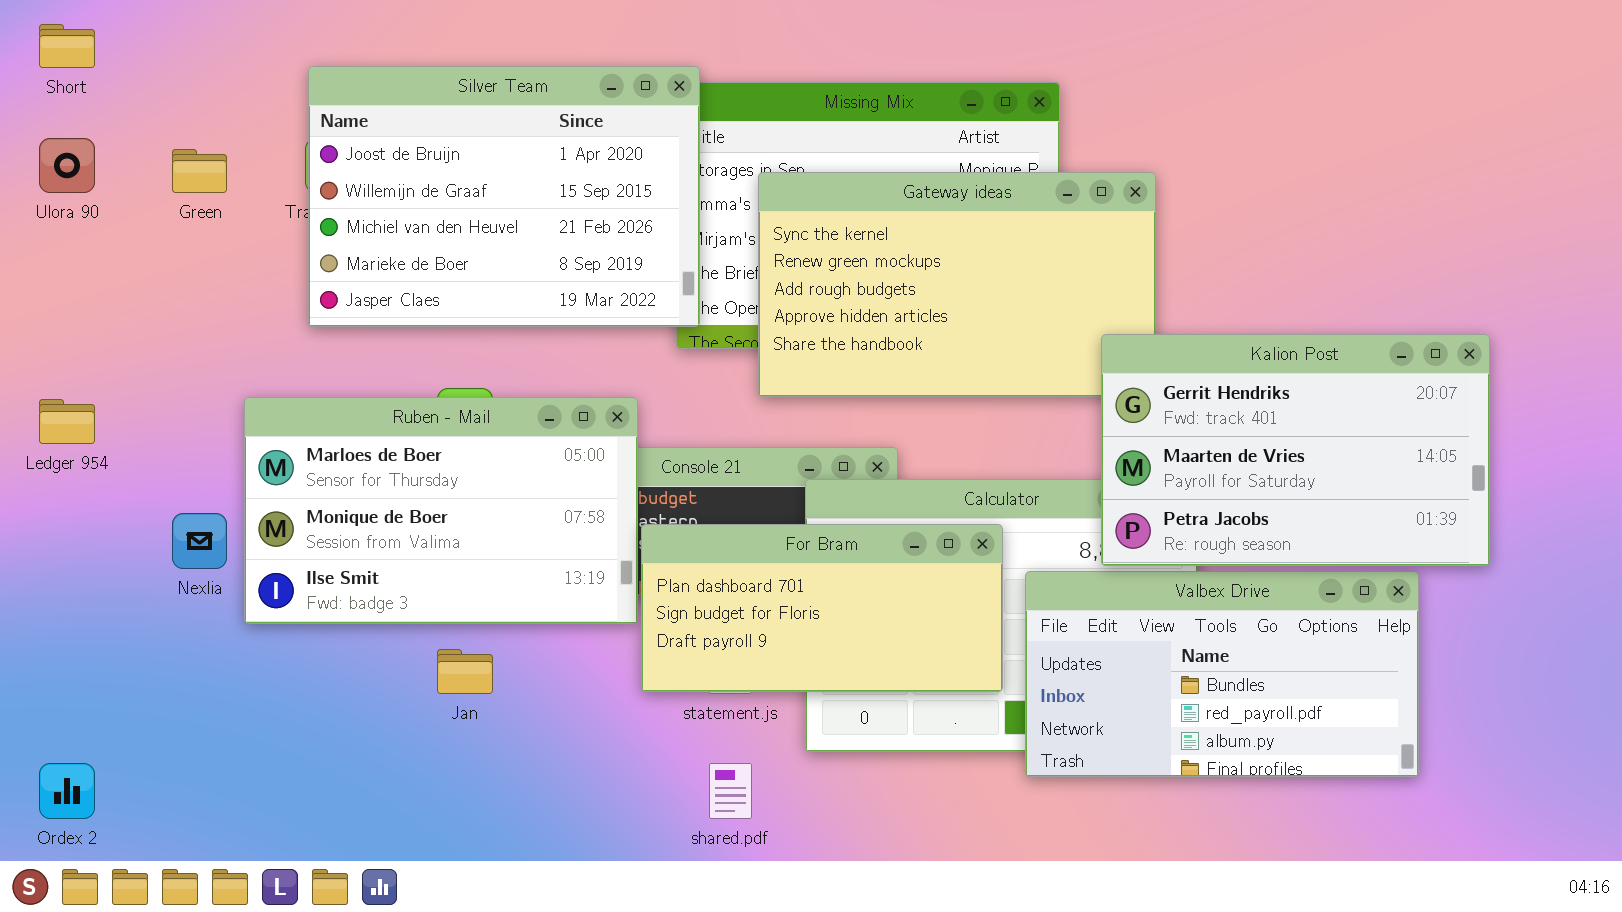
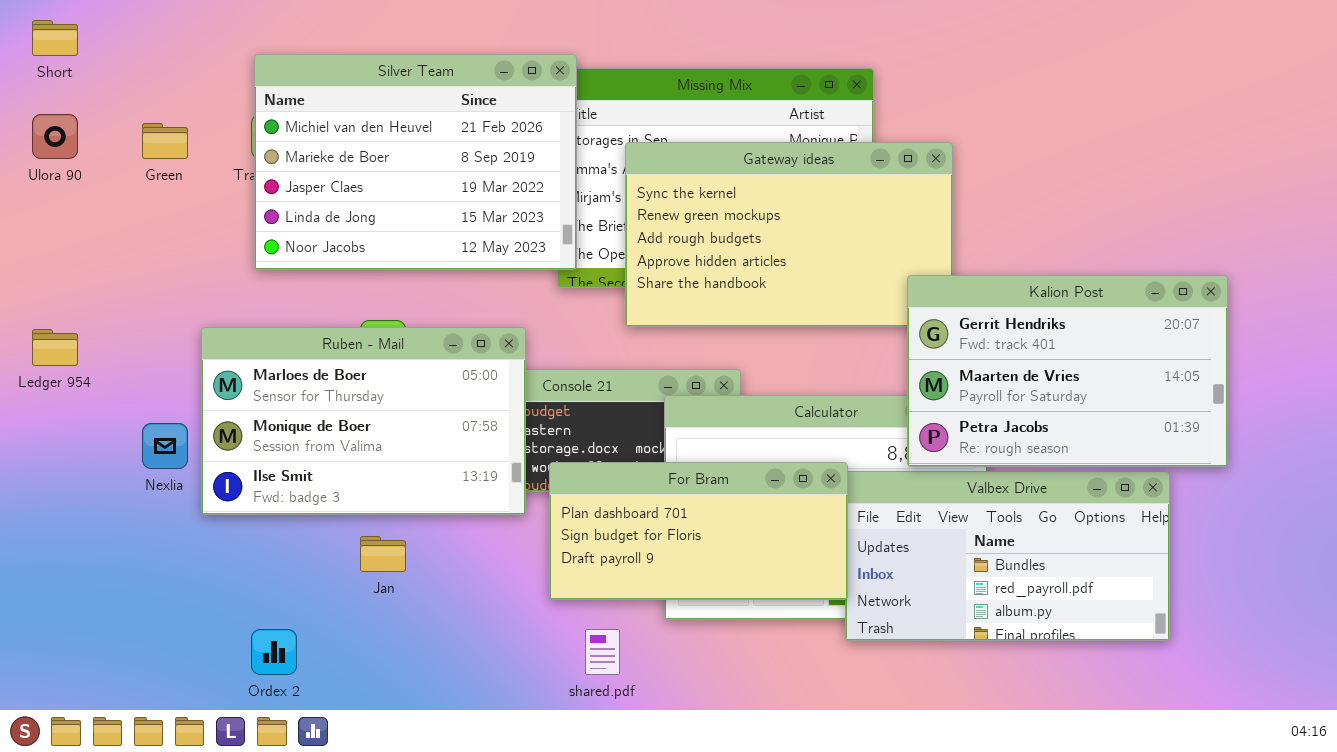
Silver Team: [308,66,700,327] -> [254,54,577,270], scrolled down 2 rows
For Bram: [641,524,1003,692] -> [549,462,848,600], moved
Ordex 2: [39,763,95,819] -> [251,629,297,675], moved

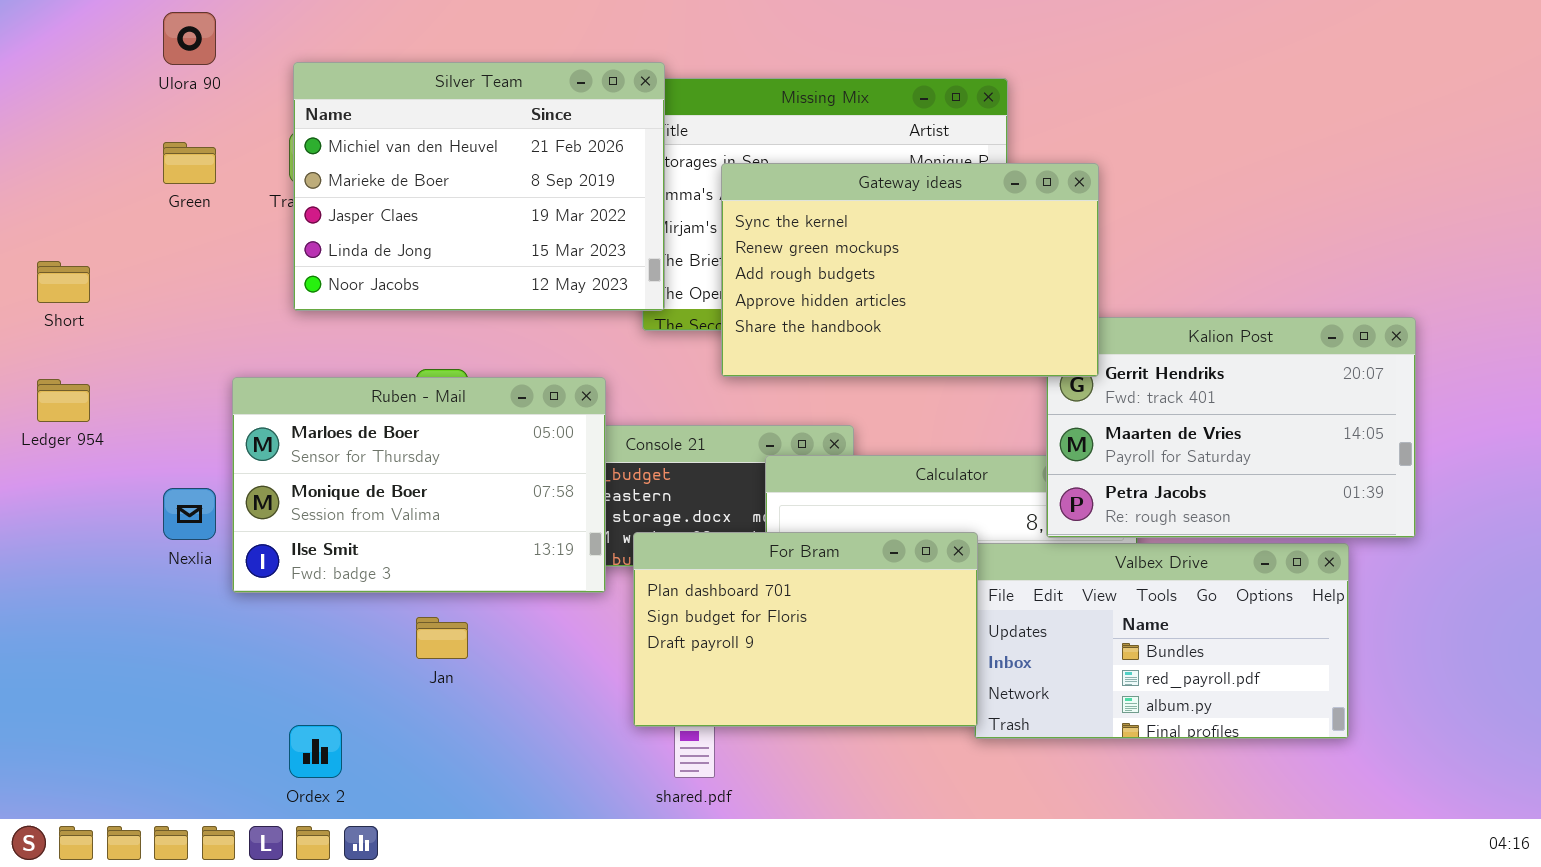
Short: [32,20,78,56] -> [37,261,90,303], moved
Ulora 90: [32,114,78,159] -> [163,12,216,65], moved
Gateway ideas: [625,142,953,327] -> [721,163,1099,377], raised
For Bram: [549,462,848,600] -> [633,532,978,727], resized

